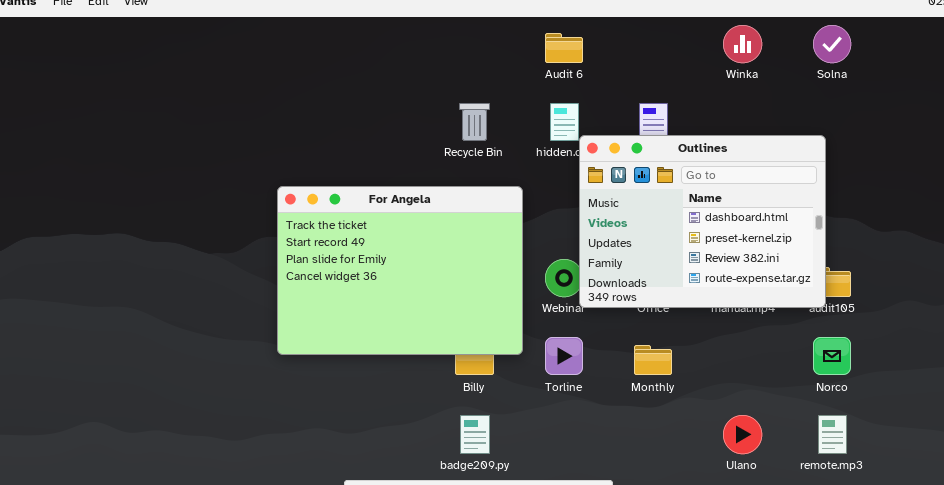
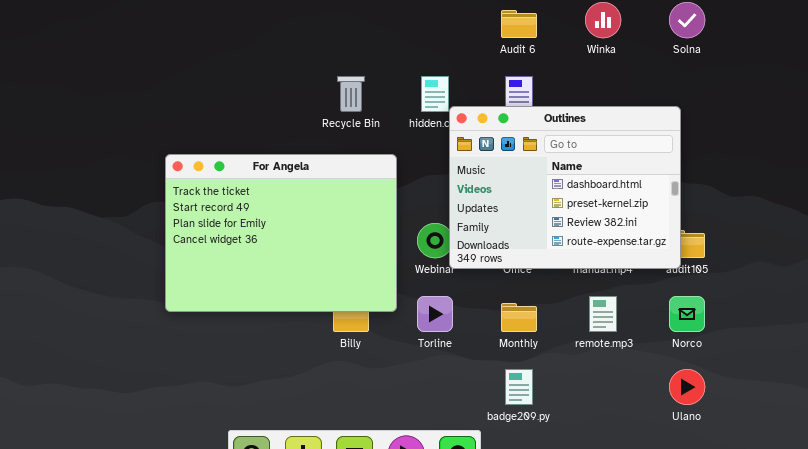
Audit 6: [545,33,583,63] -> [501,10,537,38], moved
badge209.py: [460,415,490,454] -> [505,369,533,405], moved
Ulano: [723,415,762,454] -> [669,369,705,405], moved
remote.mp3: [818,415,847,454] -> [589,296,617,332], moved

